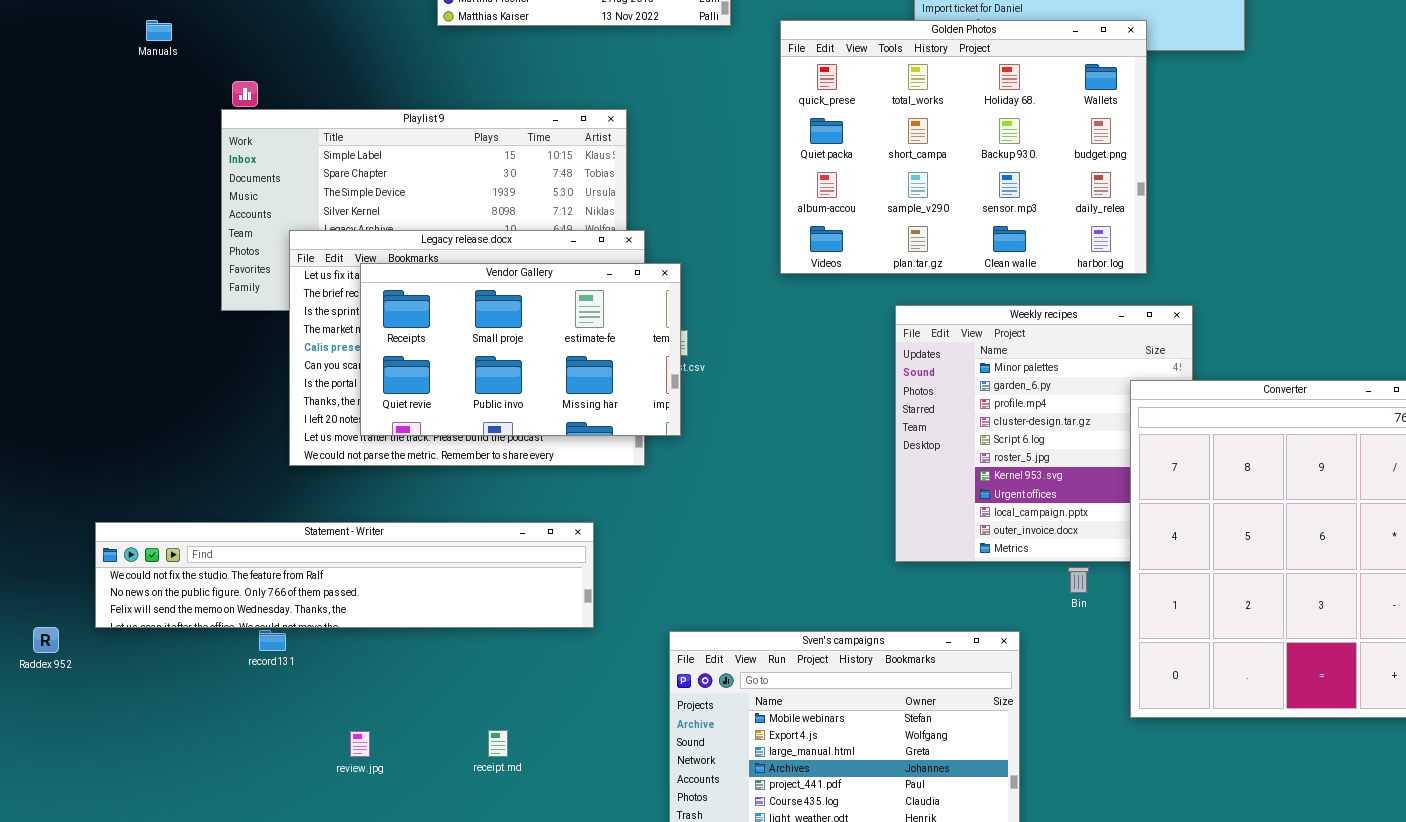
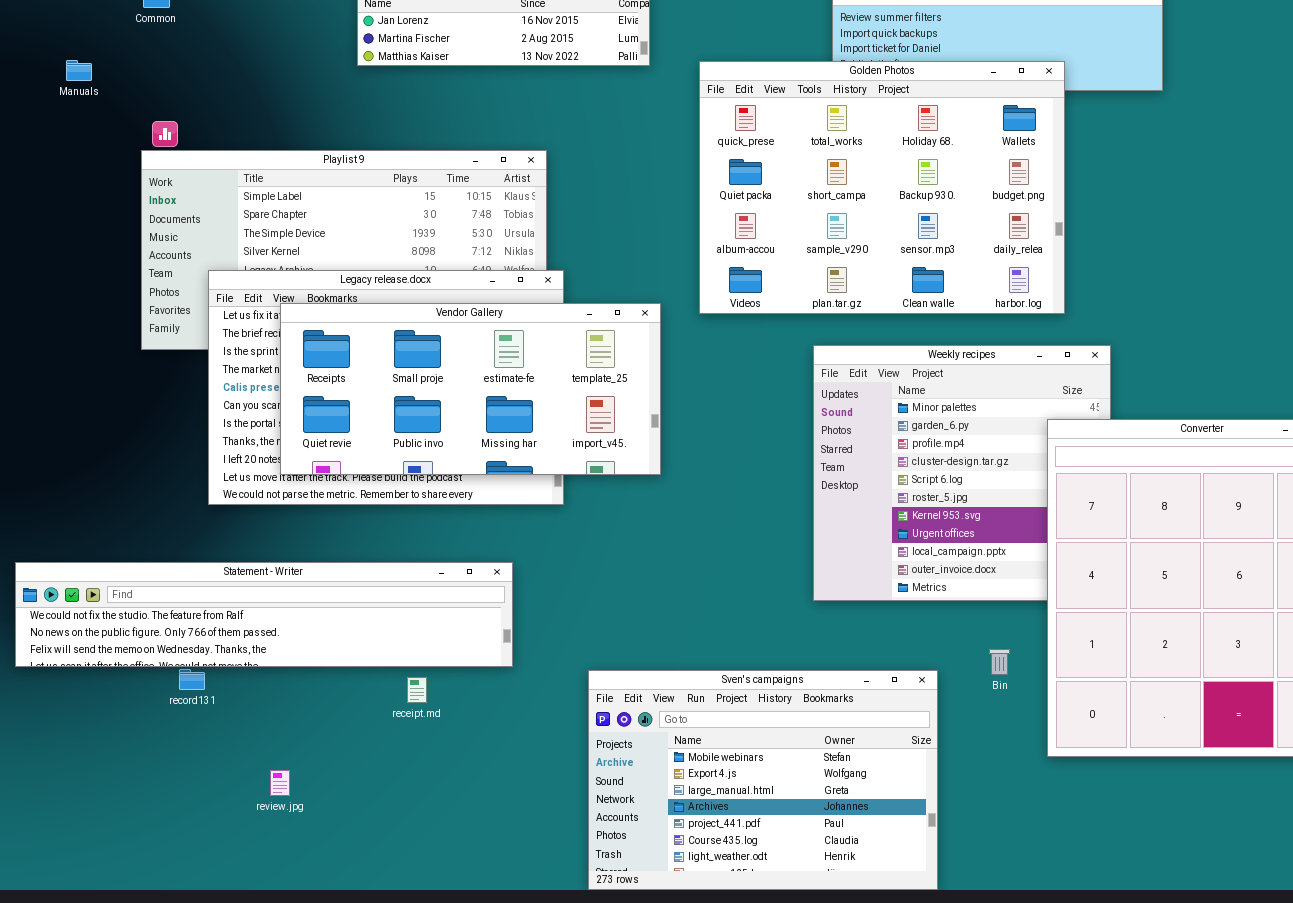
Vendor Gallery: [360,263,681,436] -> [280,303,661,475], resized
Bin: [1068,567,1089,593] -> [989,649,1010,675], moved
receipt.md: [488,730,508,757] -> [407,677,427,703], moved

